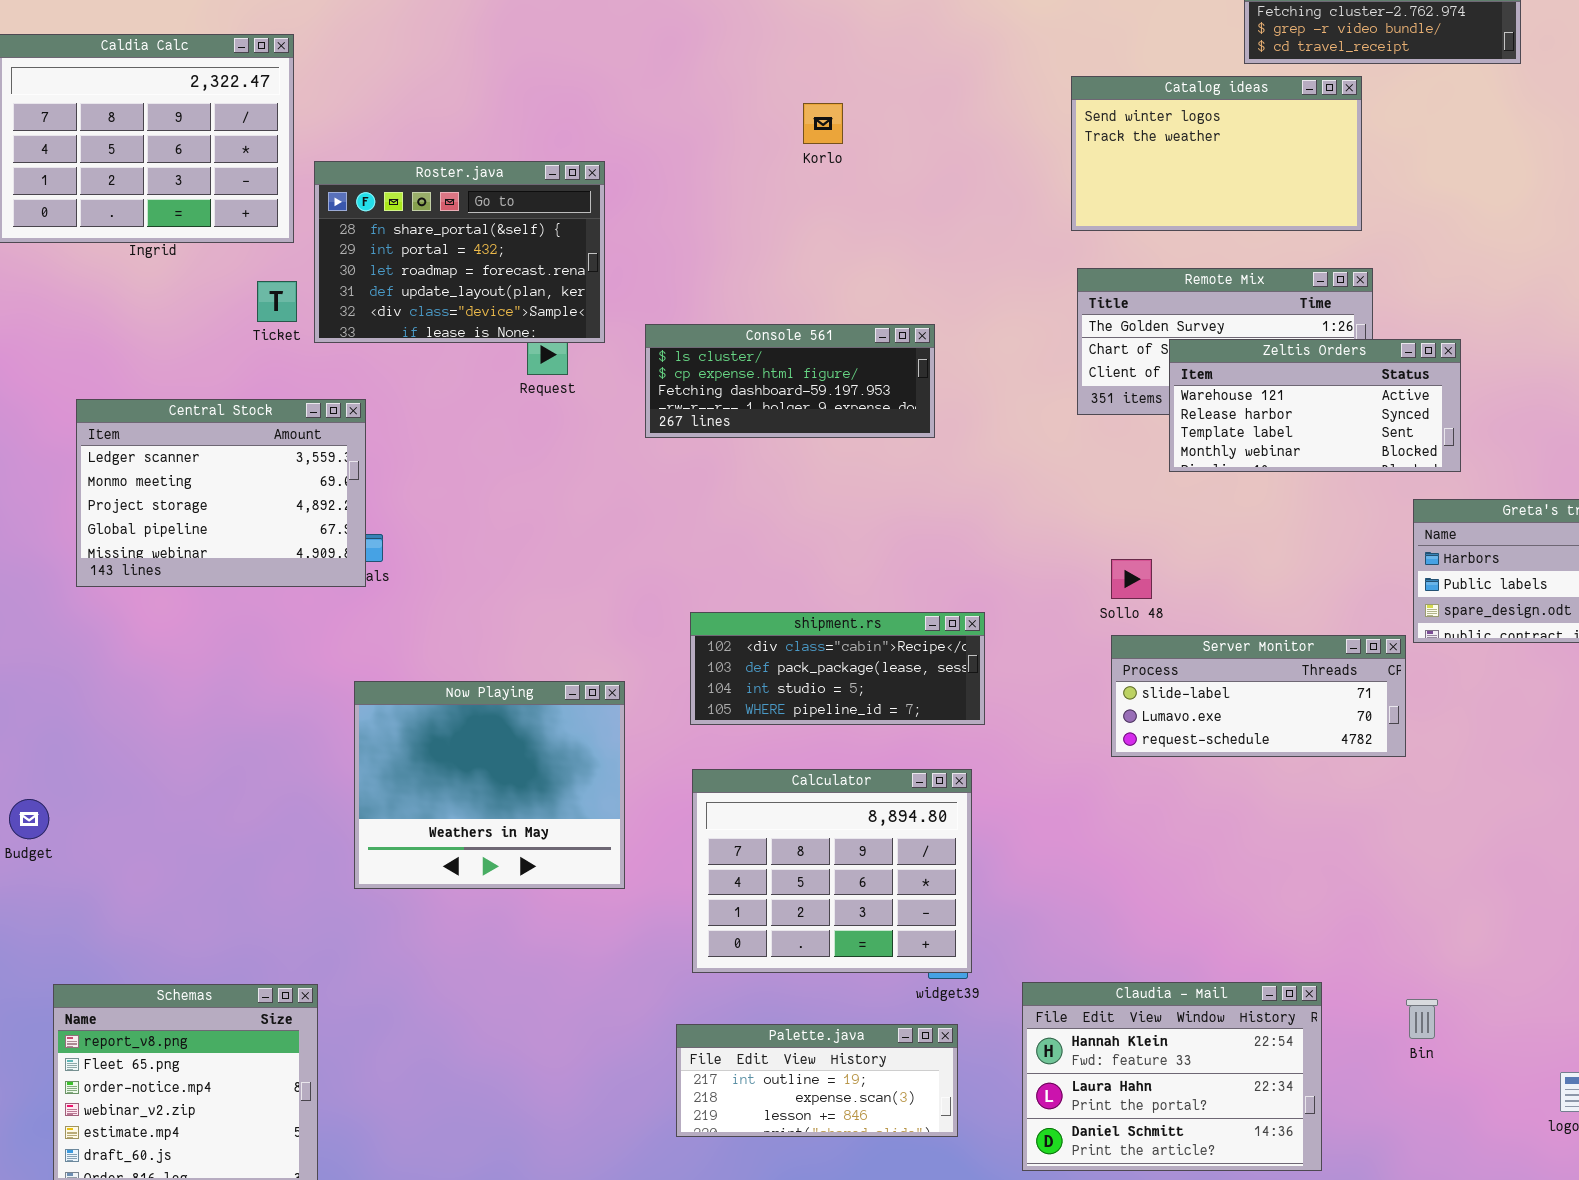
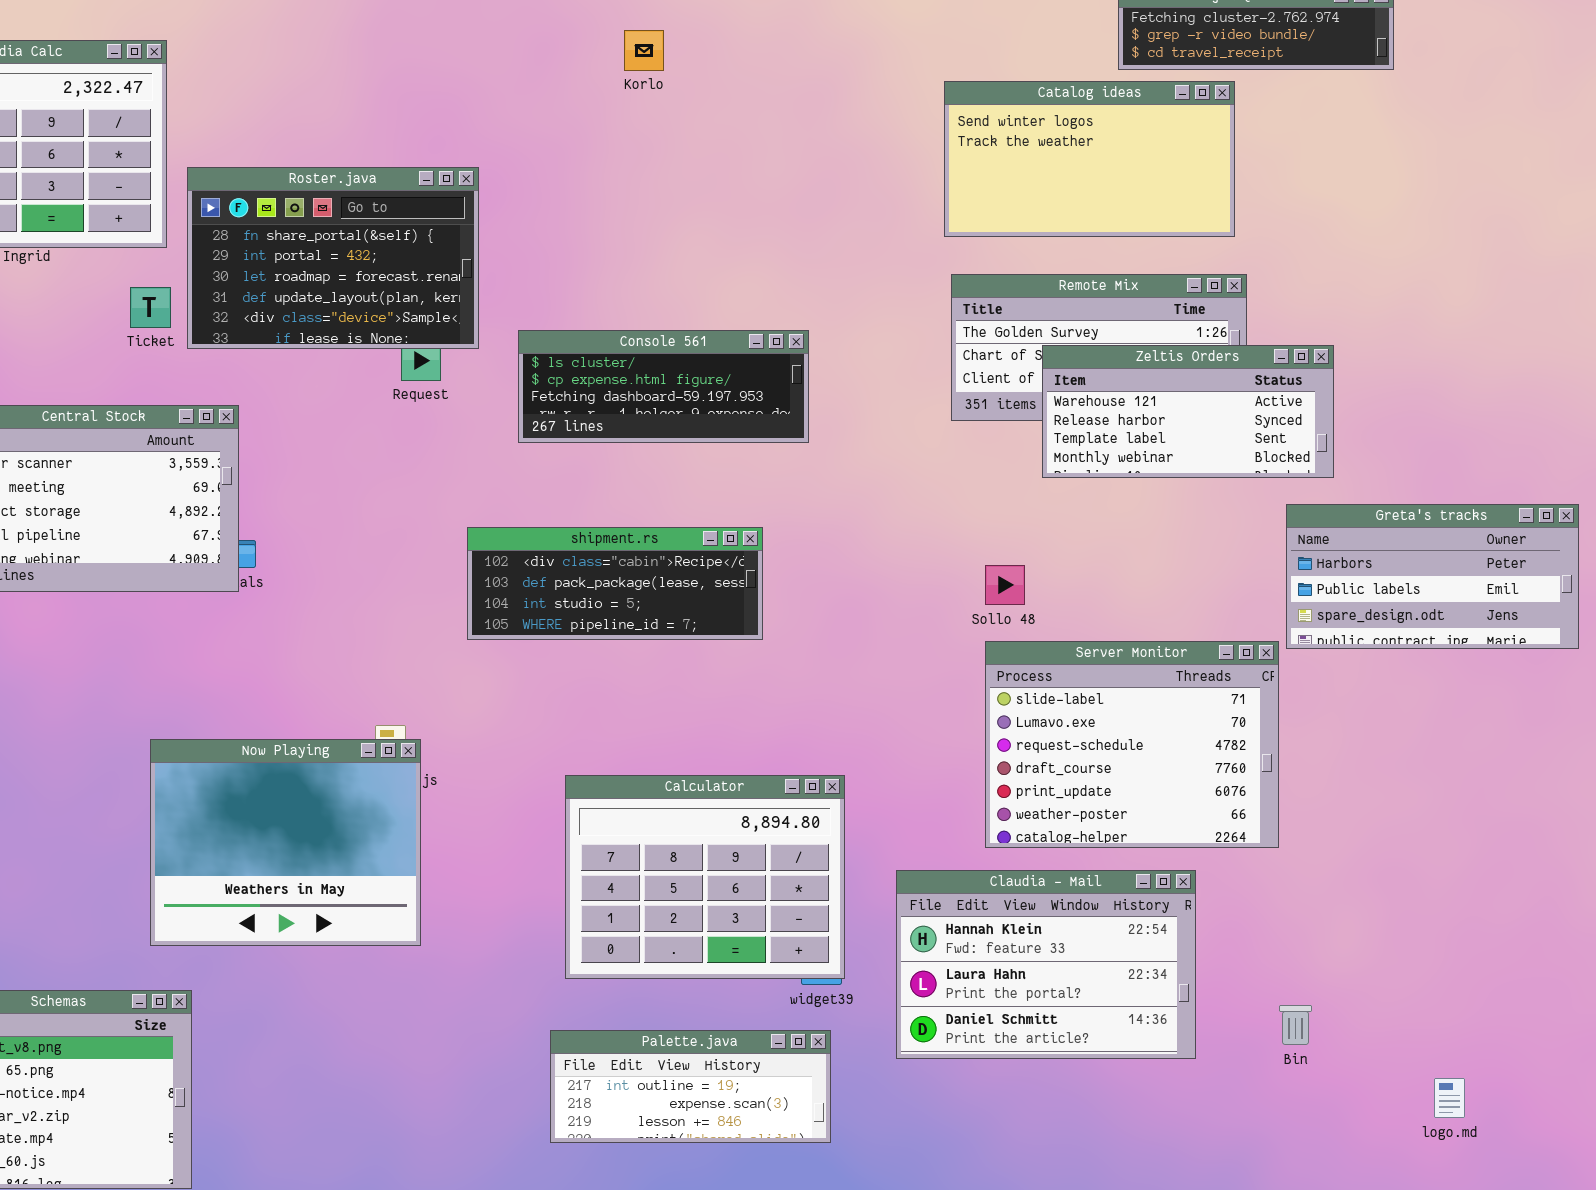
Korlo: [803,103,843,144] -> [624,30,664,71], moved
shipment.rs: [690,612,985,725] -> [467,527,763,640], moved
Server Monitor: [1111,635,1406,757] -> [985,641,1279,848], resized
Now Playing: [354,681,625,889] -> [150,739,421,946], moved
Claudia - Mail: [1022,982,1322,1171] -> [896,870,1196,1059], moved

